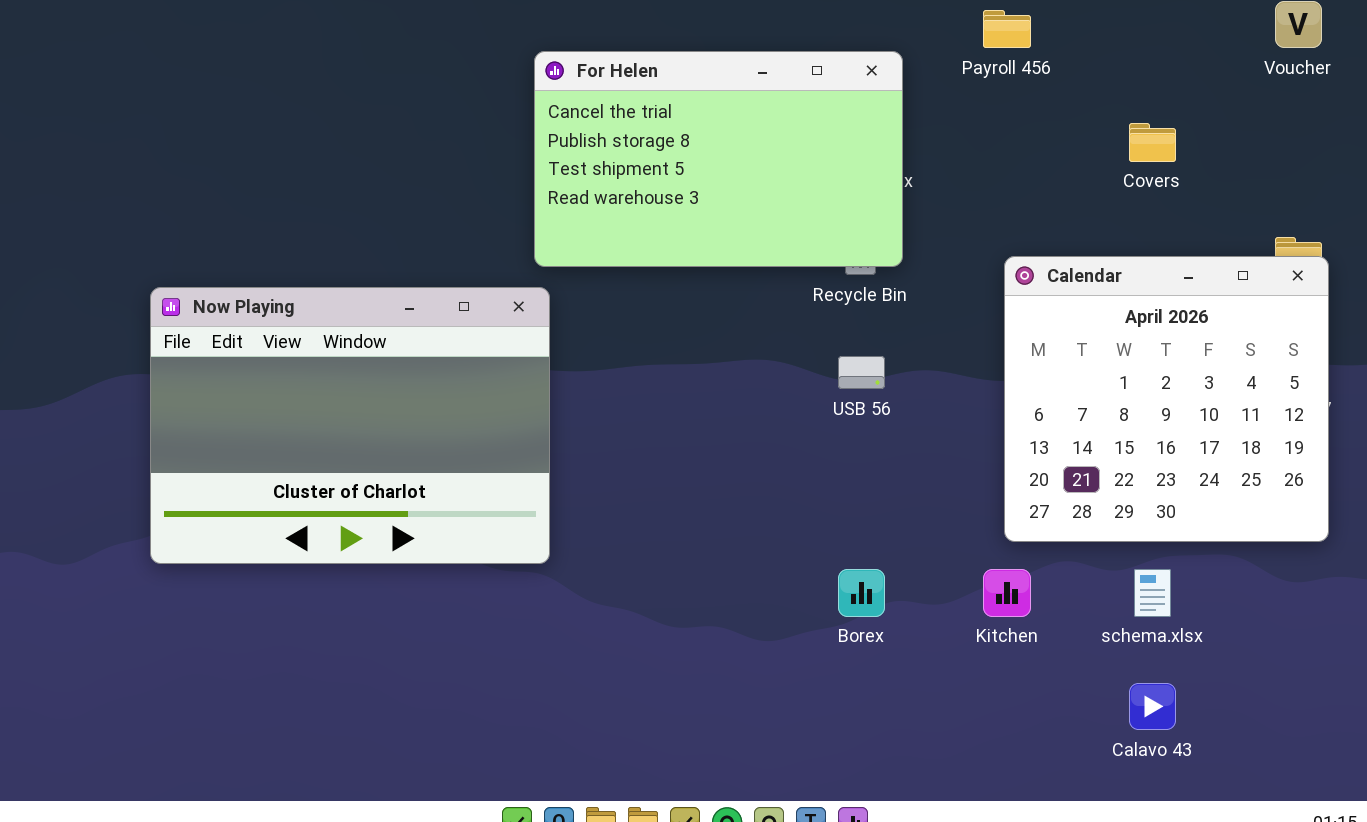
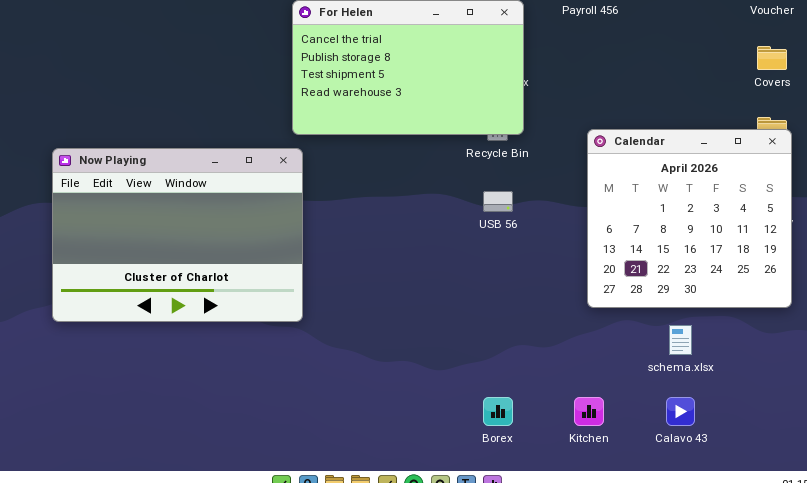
Covers: [1129,123,1176,162] -> [757,46,787,70], moved
Borex: [838,569,885,617] -> [483,397,513,426], moved
Kitchen: [983,569,1031,617] -> [574,397,604,426], moved

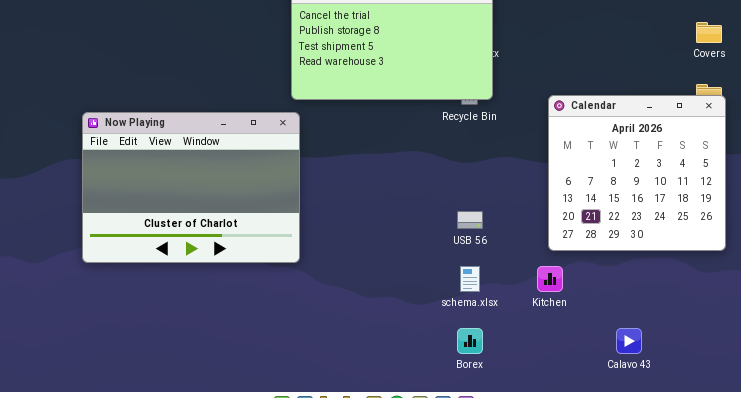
USB 56: [483,191,513,212] -> [457,211,483,229], moved
schema.xlsx: [669,325,692,355] -> [460,266,480,292], moved
Kitchen: [574,397,604,426] -> [537,266,563,292], moved

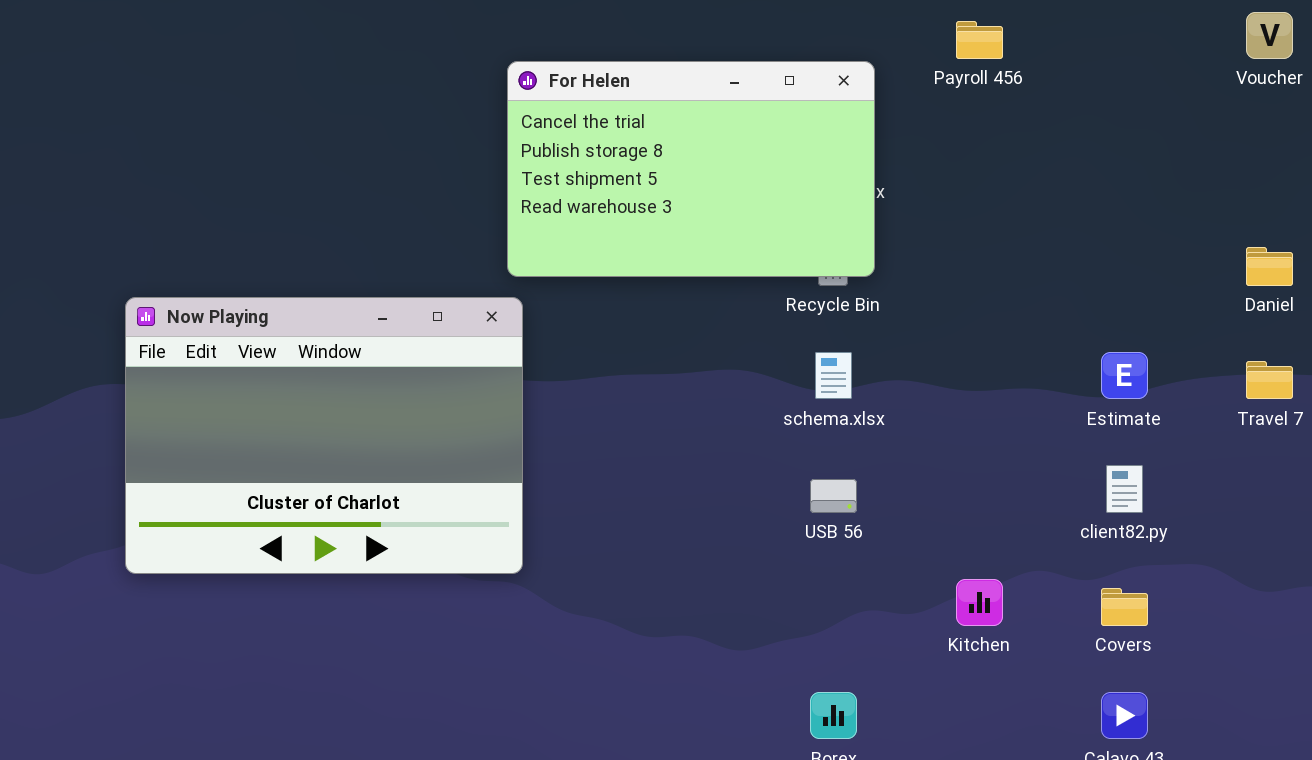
Covers: [696,22,722,43] -> [1101,588,1148,626], moved
Calendar: [548,95,726,251] -> none, closed
schema.xlsx: [460,266,480,292] -> [815,352,852,399], moved

